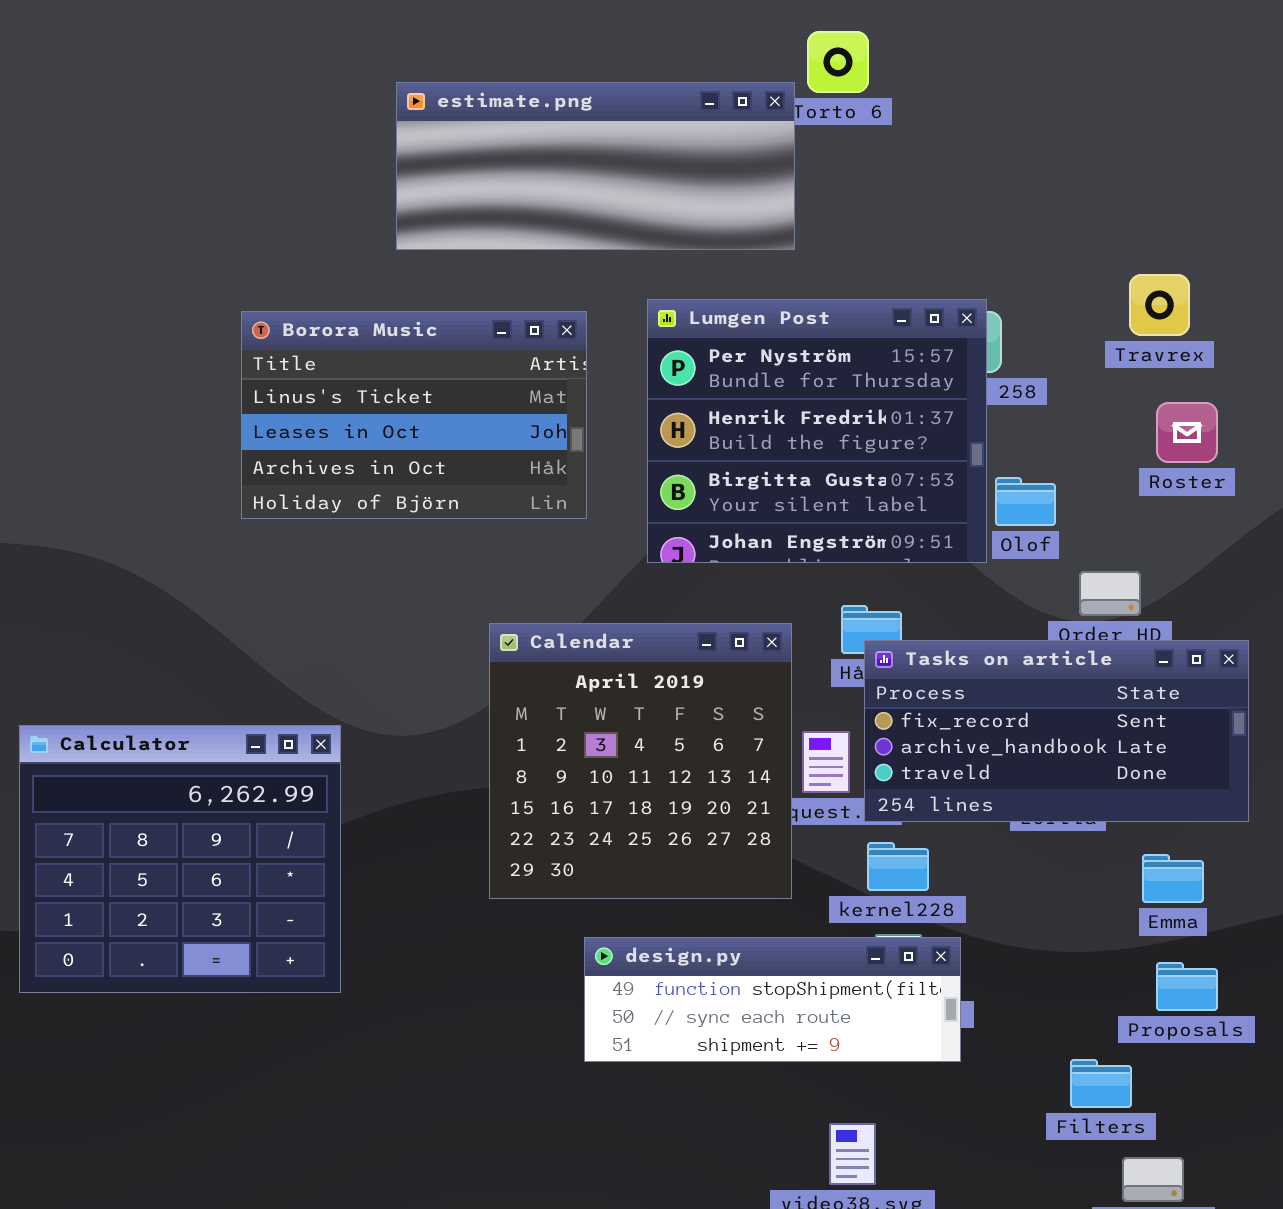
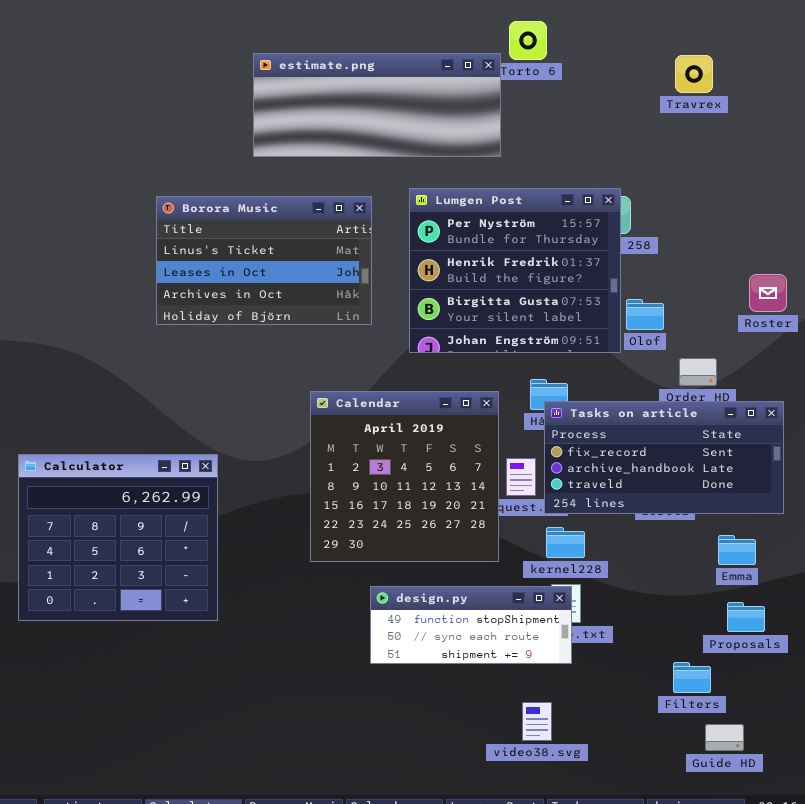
Travrex: [1129,274,1190,336] -> [675,55,713,93], moved
Roster: [1156,402,1218,463] -> [749,274,787,312], moved
design.py: [584,937,961,1062] -> [370,586,572,664], resized

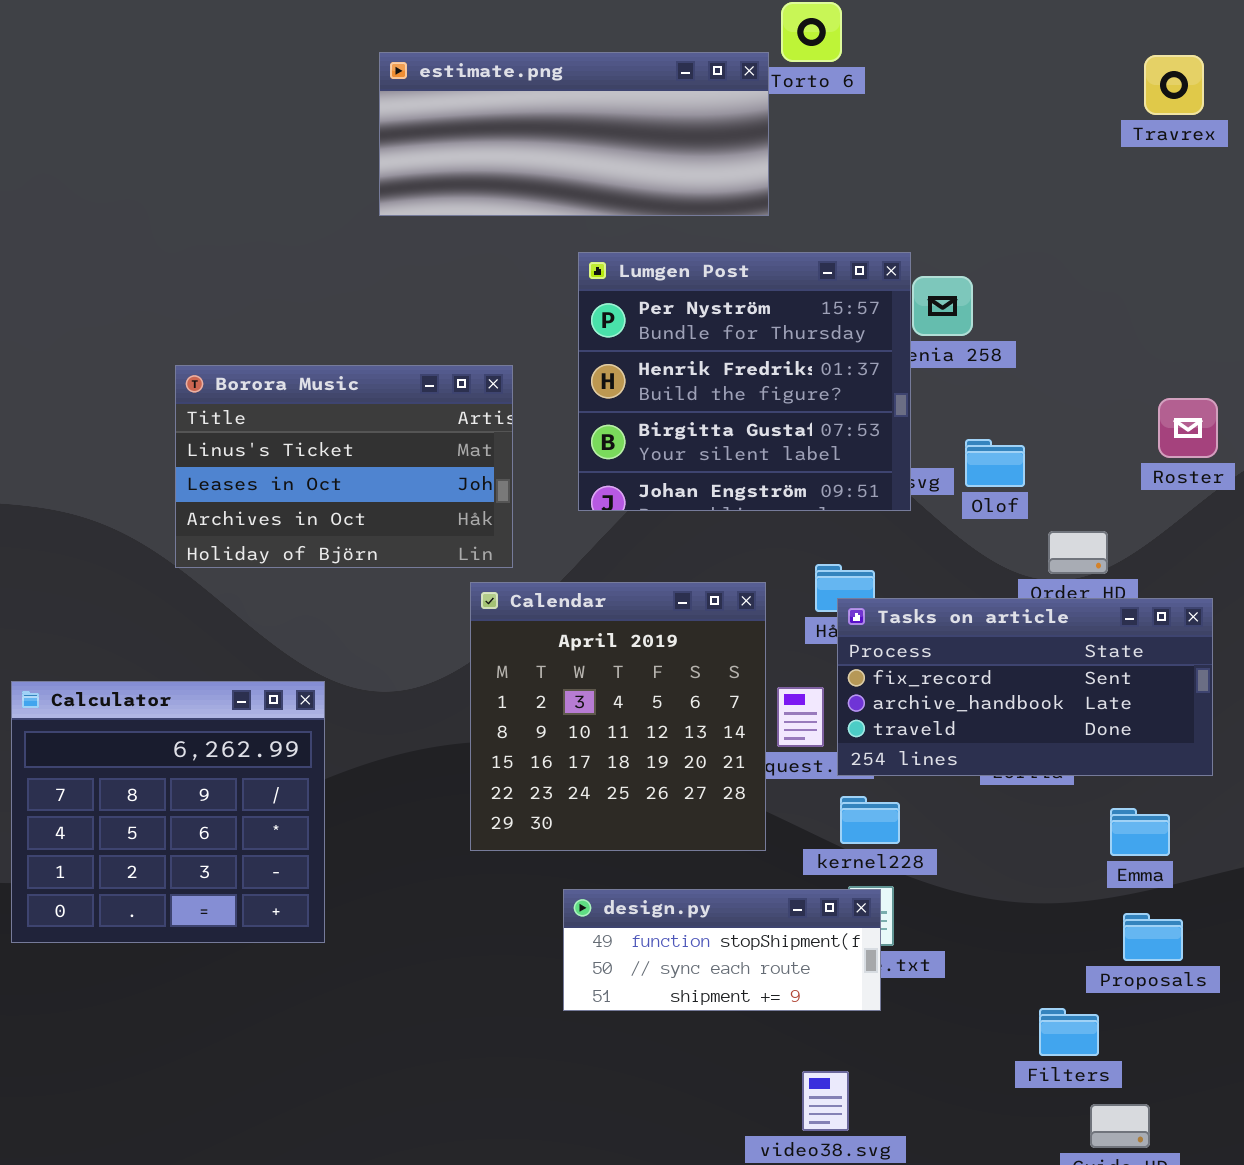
Travrex: [675,55,713,93] -> [1144,55,1204,115], moved
Lumgen Post: [409,188,621,353] -> [578,252,911,511], moved
Borora Music: [156,196,372,325] -> [175,365,513,568], moved

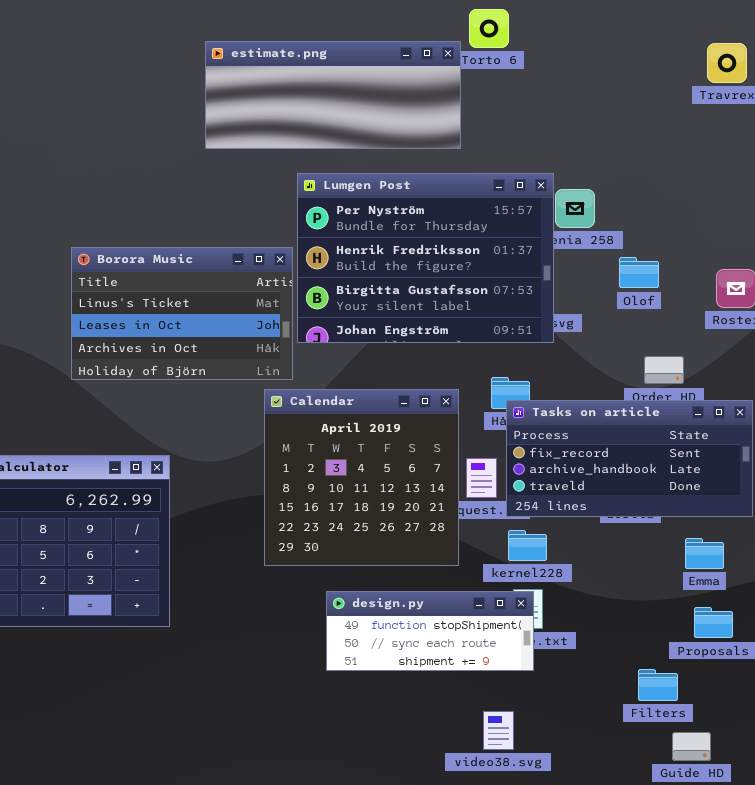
Lumgen Post: [578,252,911,511] -> [297,173,554,343], resized
Olof: [965,439,1025,487] -> [619,257,659,288], moved

